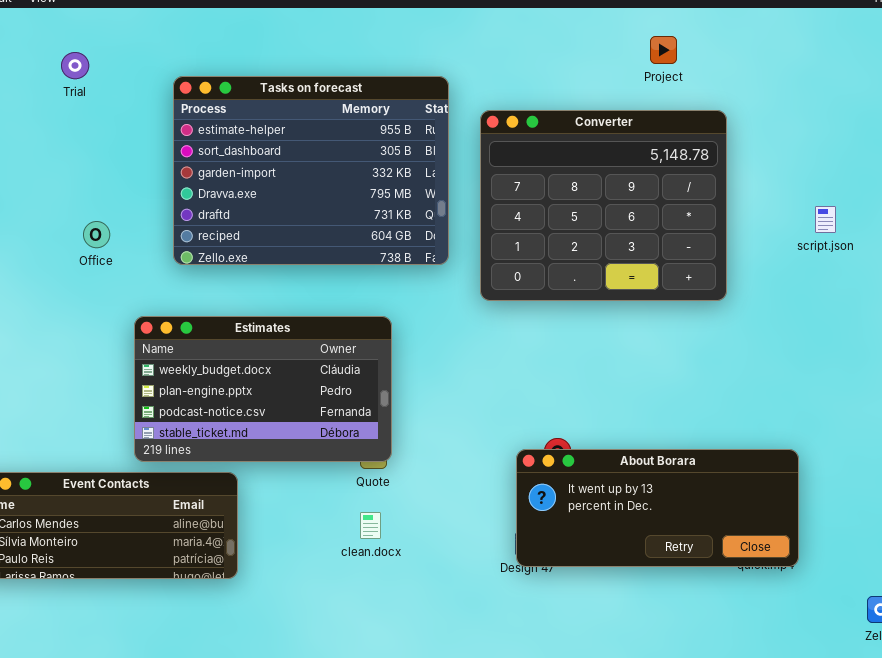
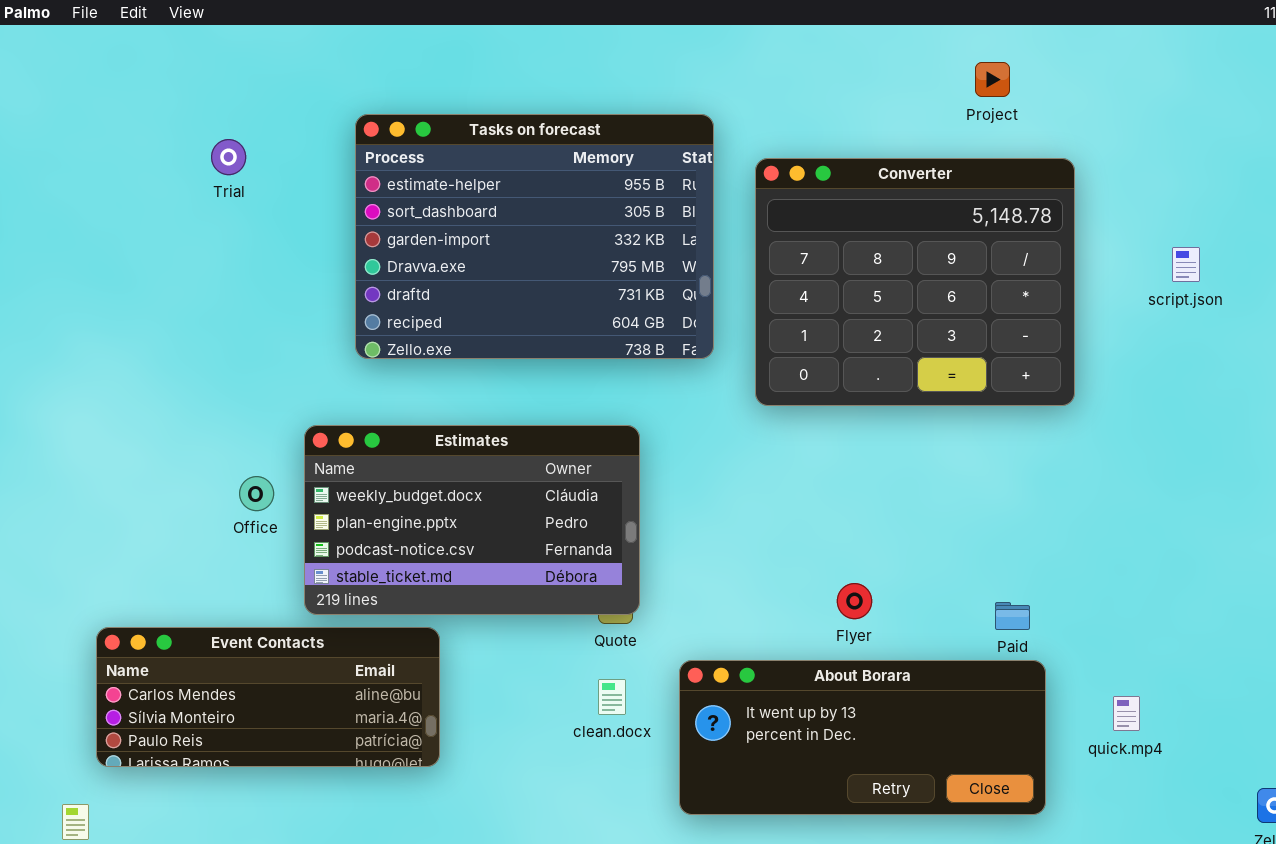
Trial: [61,52,89,79] -> [211,139,246,175], moved
script.json: [815,206,836,233] -> [1172,247,1200,282], moved
Office: [83,221,110,248] -> [239,476,274,511], moved
About Borara: [516,449,799,567] -> [679,660,1046,815], moved

